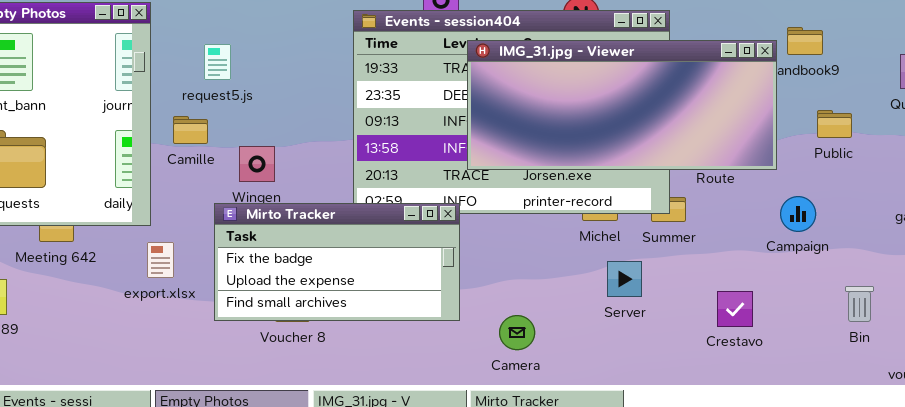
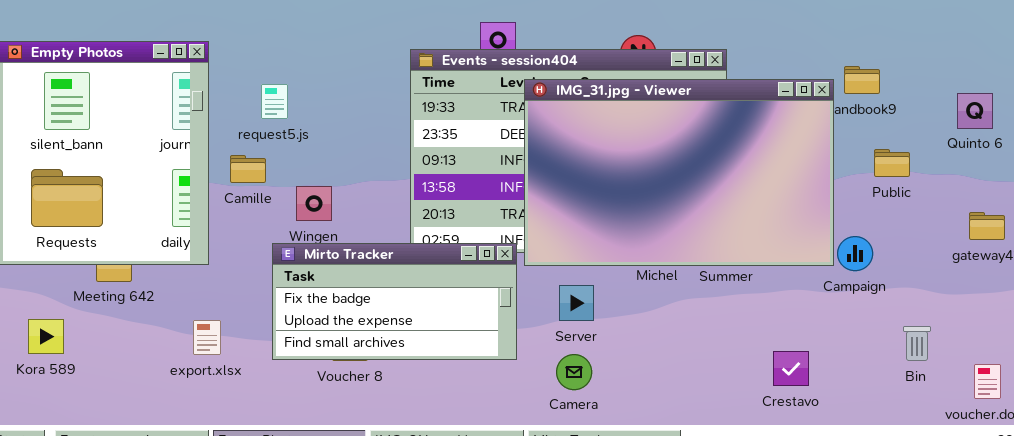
IMG_31.jpg - Viewer: [467,40,777,170] -> [524,79,834,266], resized
export.xlsx: [147,242,174,278] -> [193,320,221,355], moved
Server: [607,261,642,297] -> [559,285,594,321], moved
Crestavo: [717,291,753,327] -> [773,351,809,386], moved

